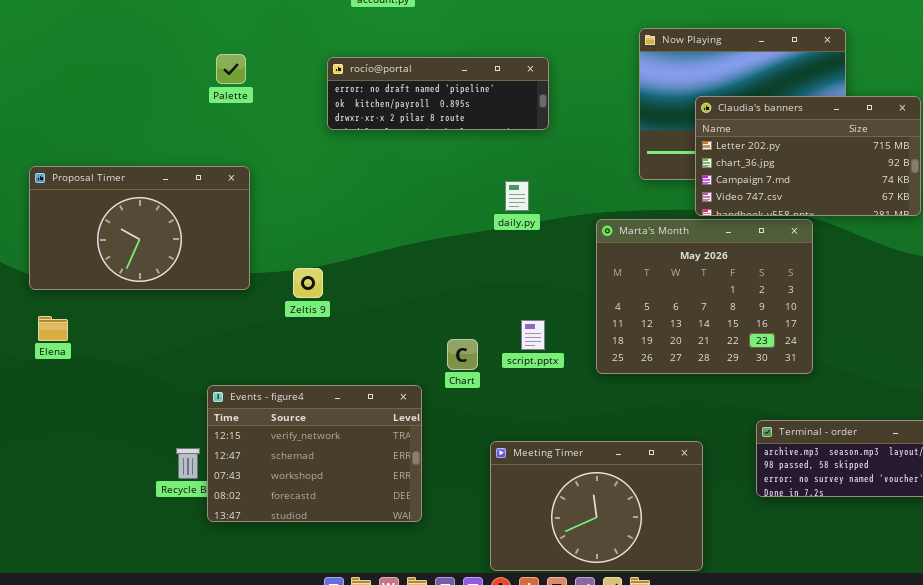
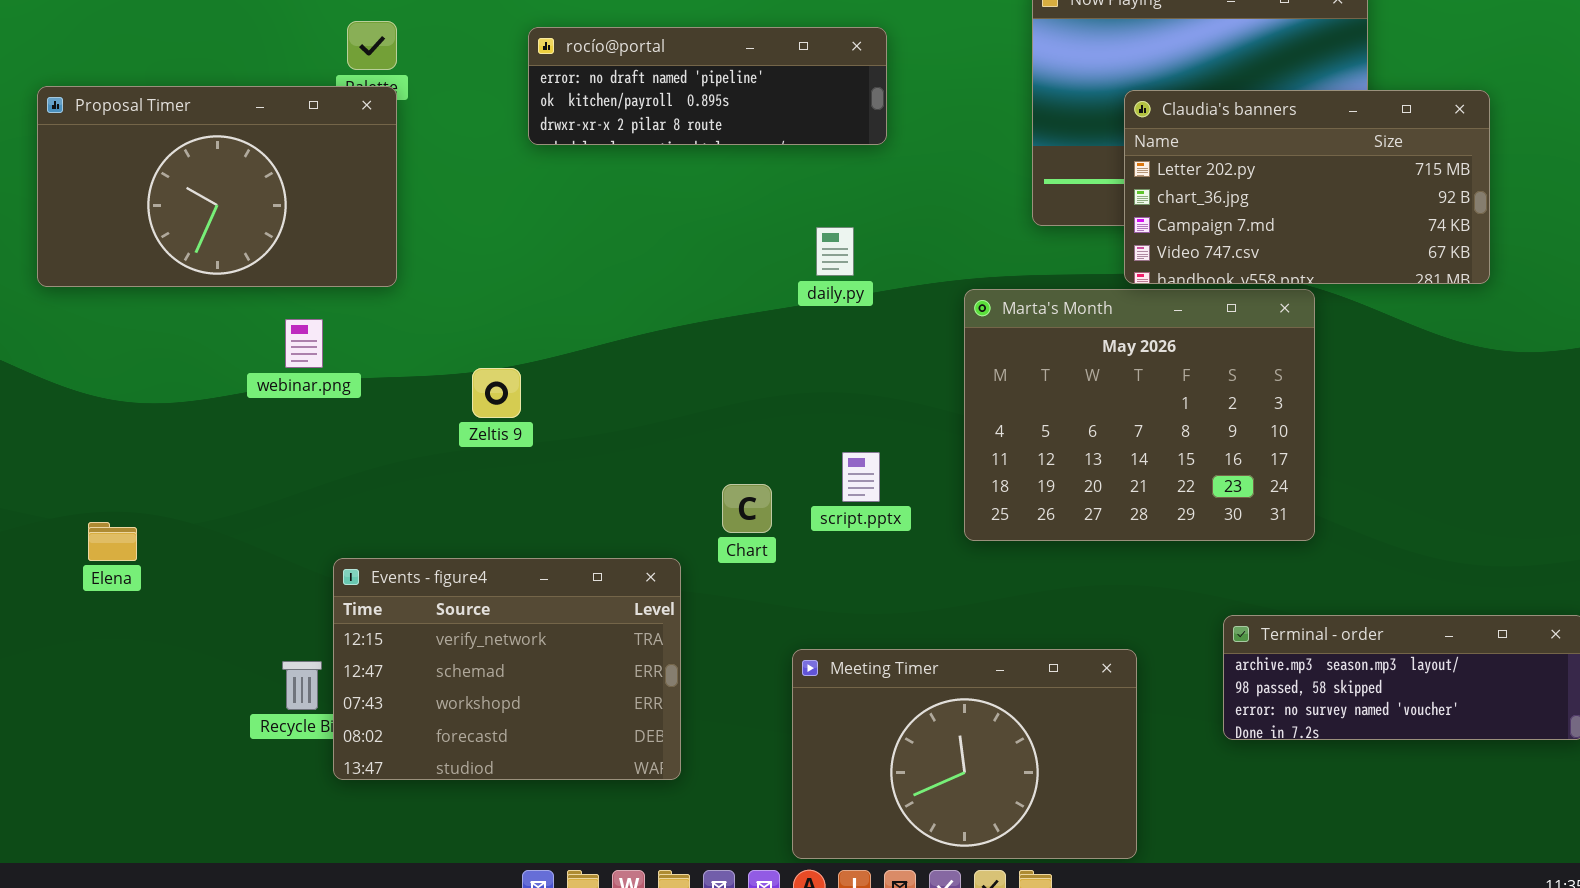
Proposal Timer: [29,166,250,290] -> [37,86,397,287], moved
Elena: [38,316,68,341] -> [88,522,137,561], moved

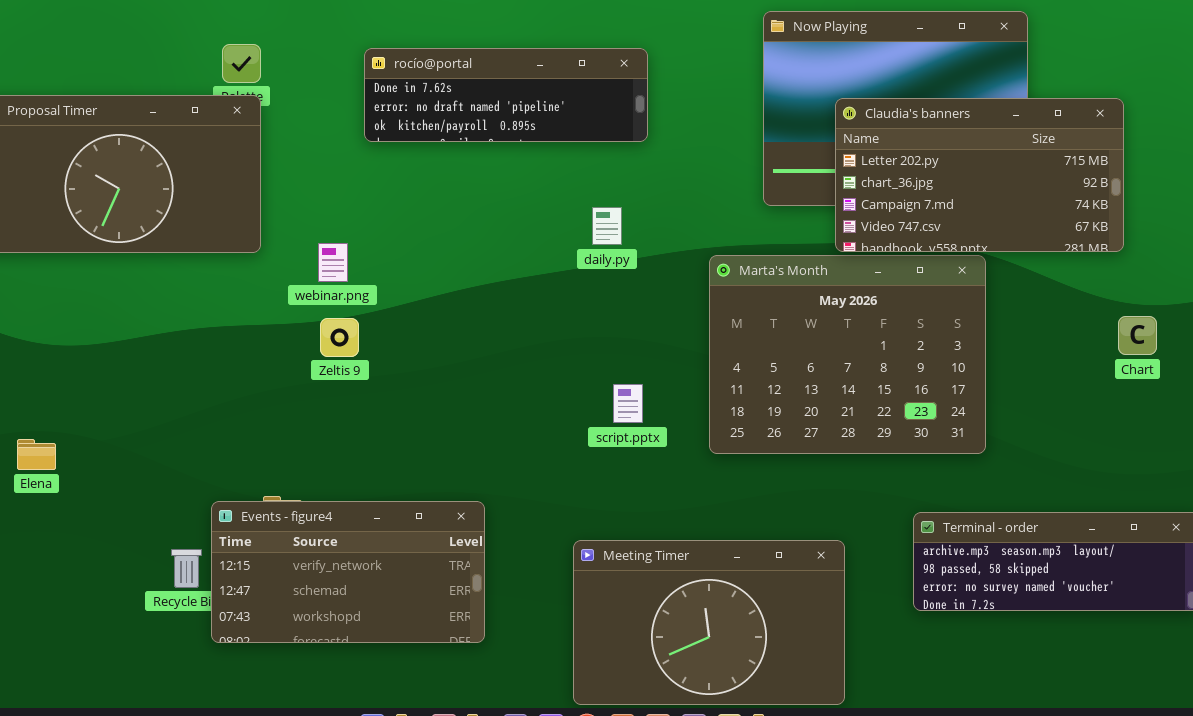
rocío@portal: [528,27,887,145] -> [364,48,648,142], scrolled up 1 row
webinar.png: [285,319,323,368] -> [318,243,348,282], moved
Chart: [722,484,772,533] -> [1118,316,1157,355], moved
Events - figure4: [333,558,681,780] -> [211,501,485,643], resized

